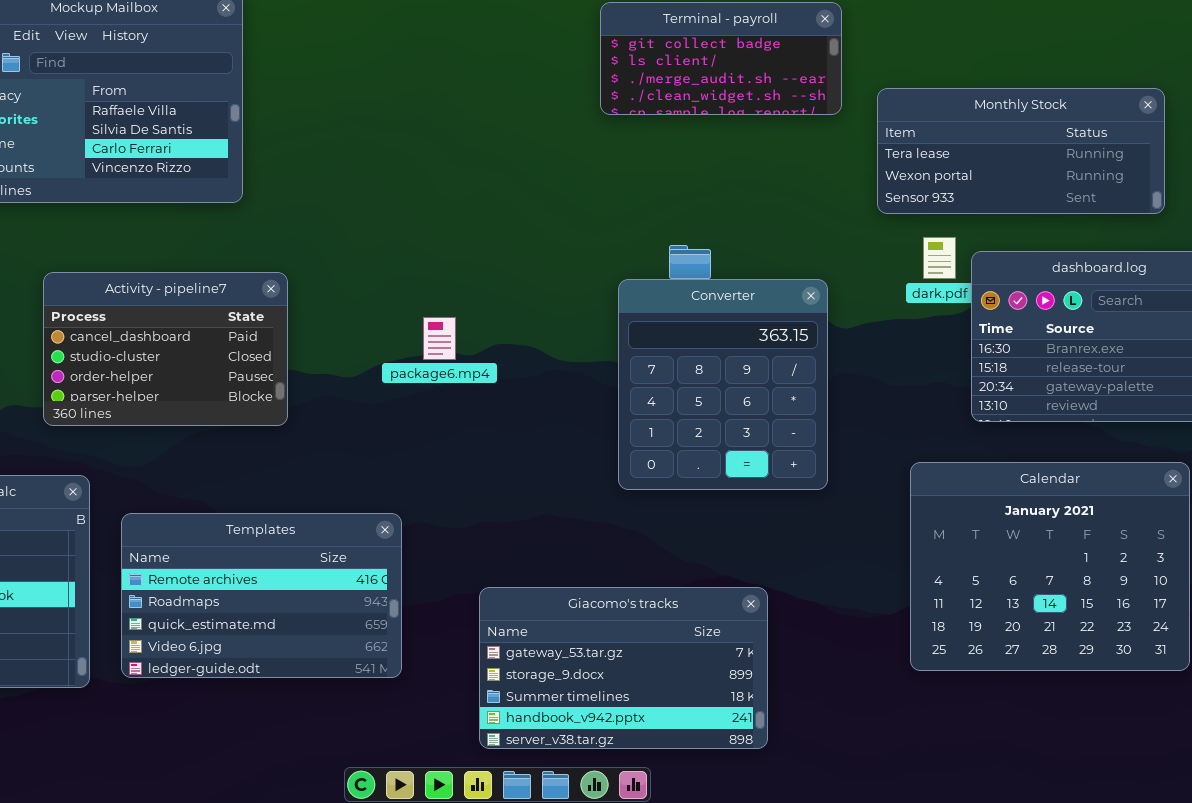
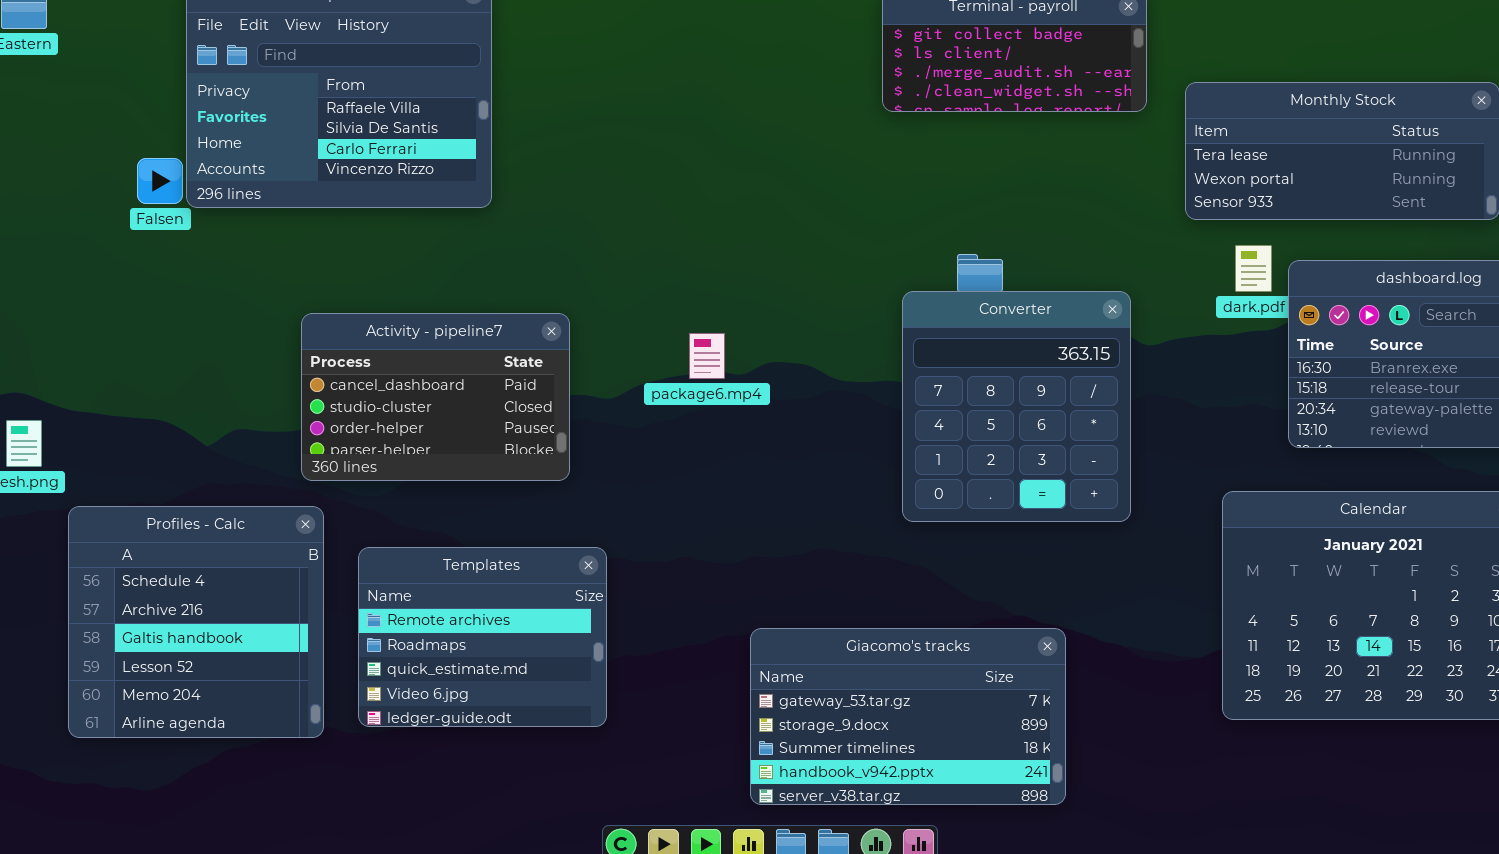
Activity - pipeline7: [43,272,288,426] -> [301,313,570,481], moved
Templates: [121,513,402,678] -> [358,547,607,727], resized

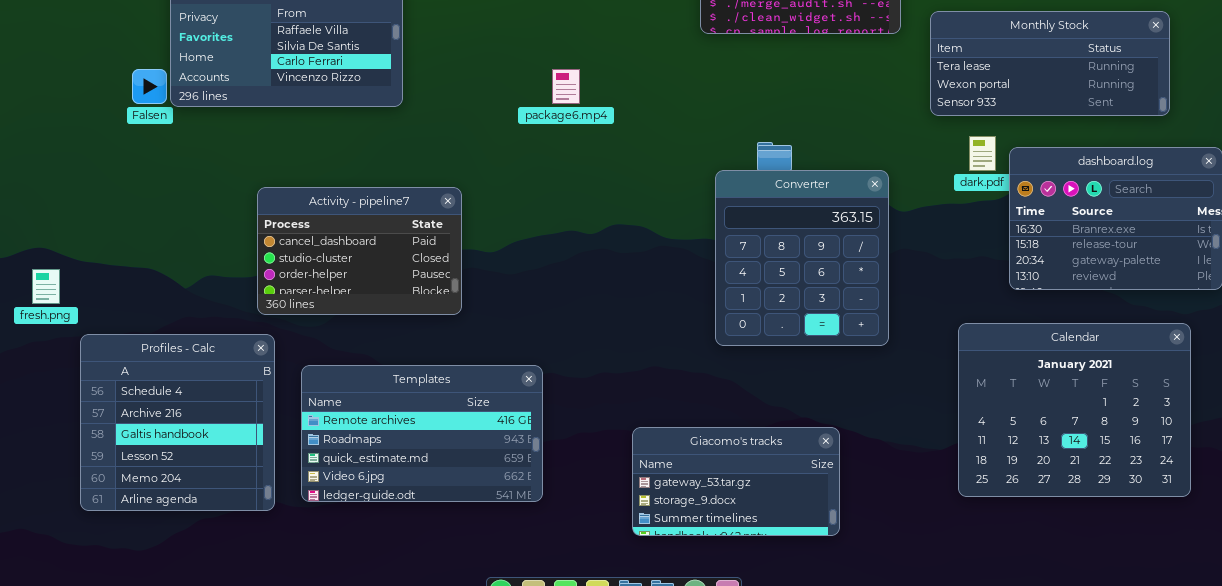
package6.mp4: [689,333,725,379] -> [552,69,580,104], moved
Templates: [358,547,607,727] -> [301,365,543,502], resized
Giacomo's tracks: [750,628,1066,805] -> [632,427,840,536], resized

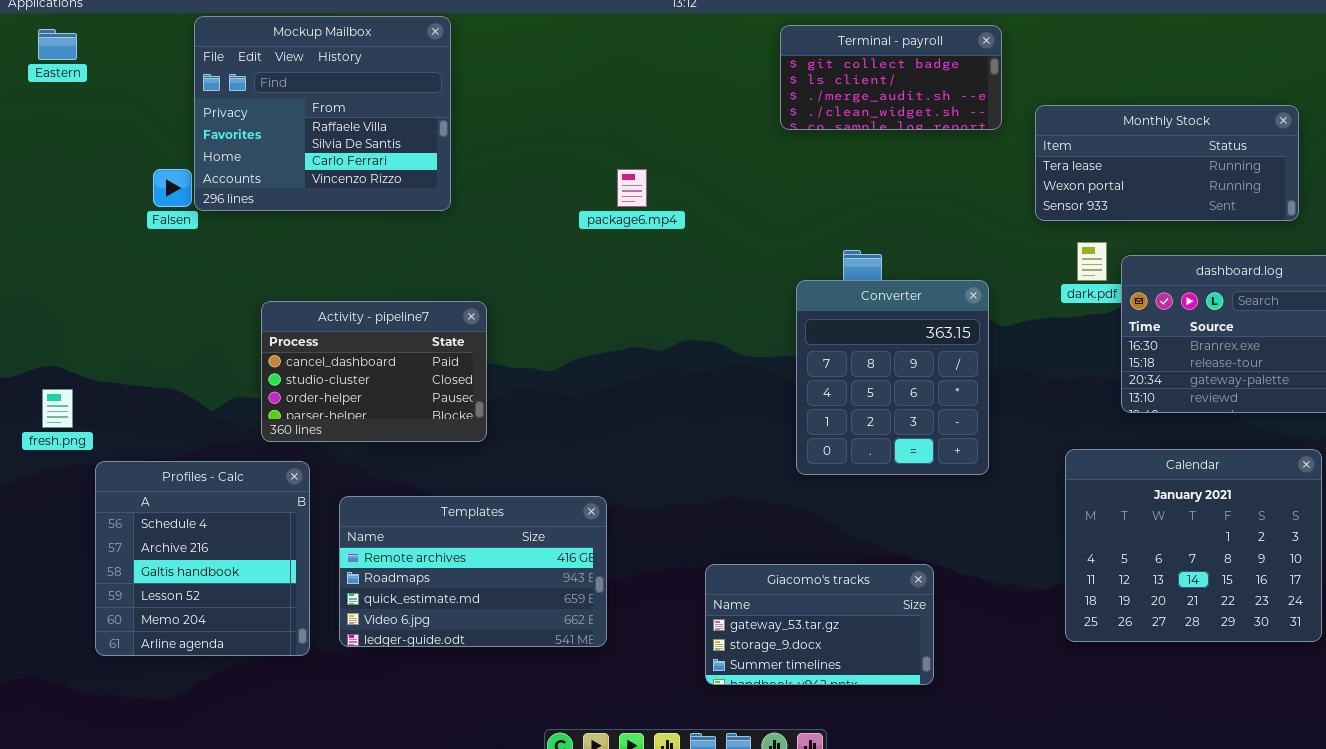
Activity - pipeline7: [257,187,462,315] -> [261,301,487,442], moved

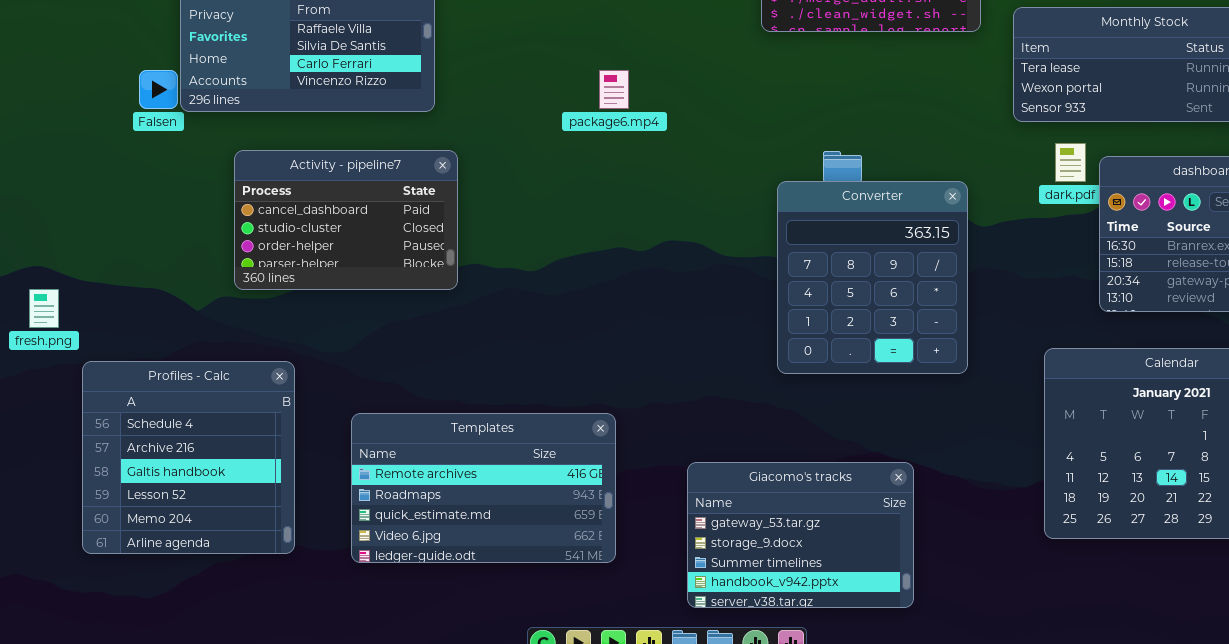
Activity - pipeline7: [261,301,487,442] -> [234,150,458,290], moved
Templates: [339,496,607,647] -> [351,413,616,563], moved
Giacomo's tracks: [705,564,934,685] -> [687,462,914,608], resized

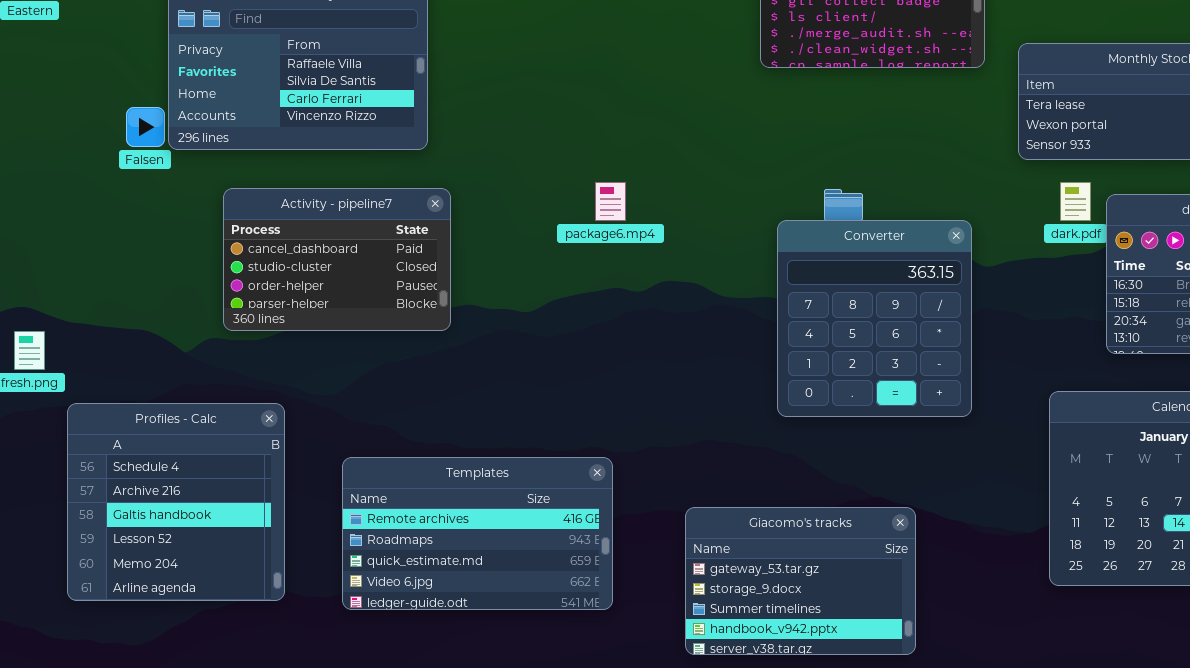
package6.mp4: [599,70,629,109] -> [595,182,626,221], moved

